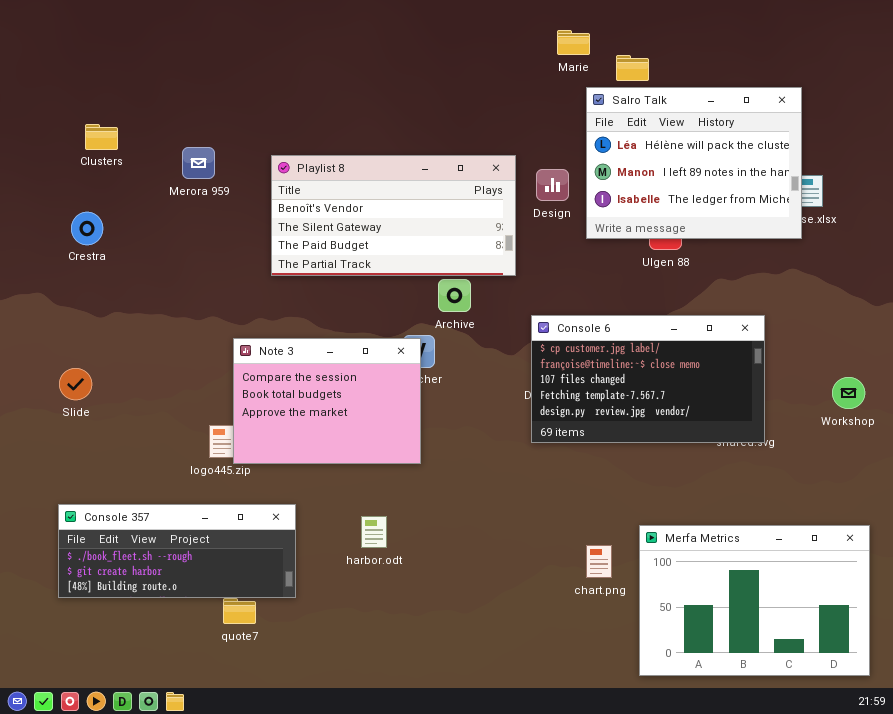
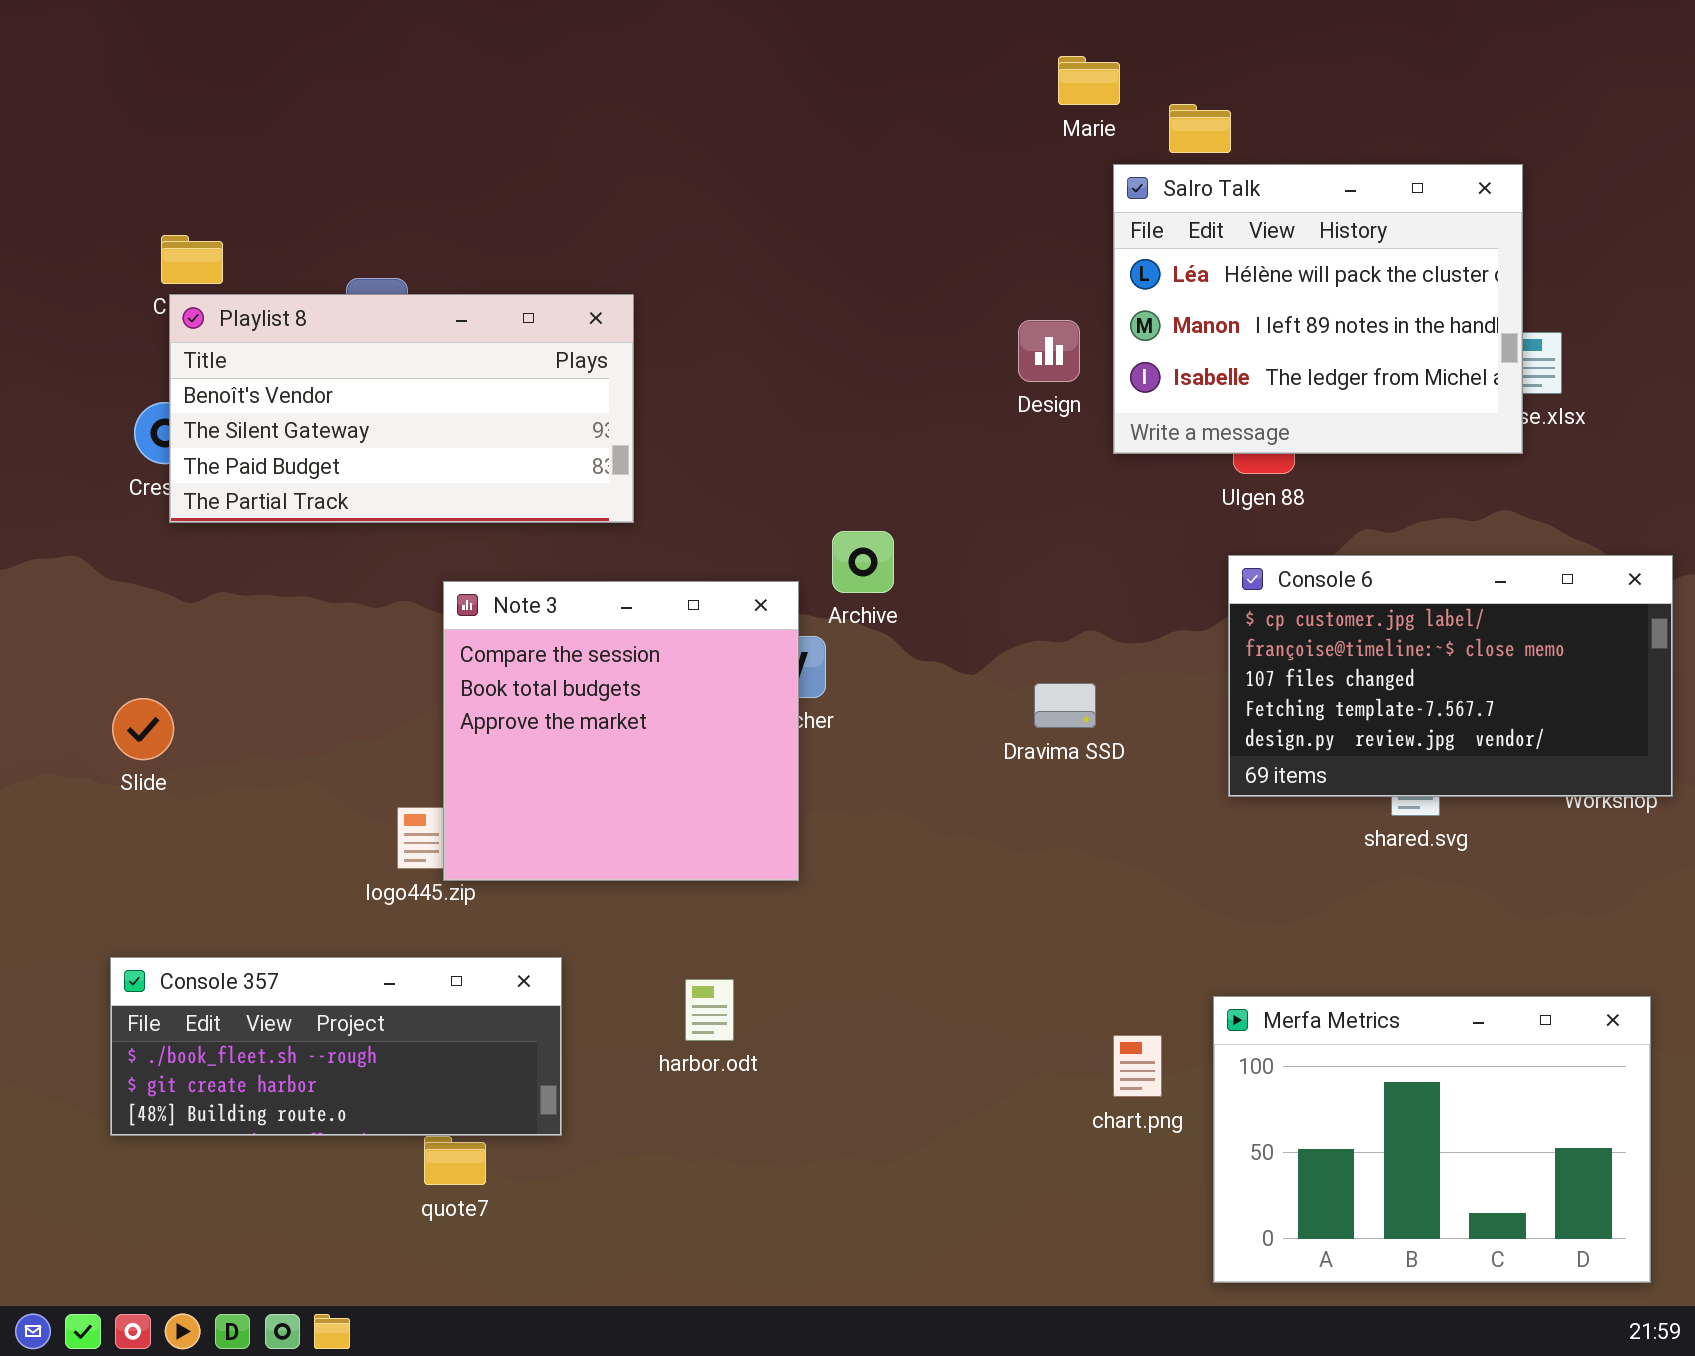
Playlist 8: [271,155,516,276] -> [169,294,634,523], moved
Console 6: [531,315,765,443] -> [1228,555,1673,797], moved
Note 3: [233,338,421,464] -> [443,581,799,881], resized

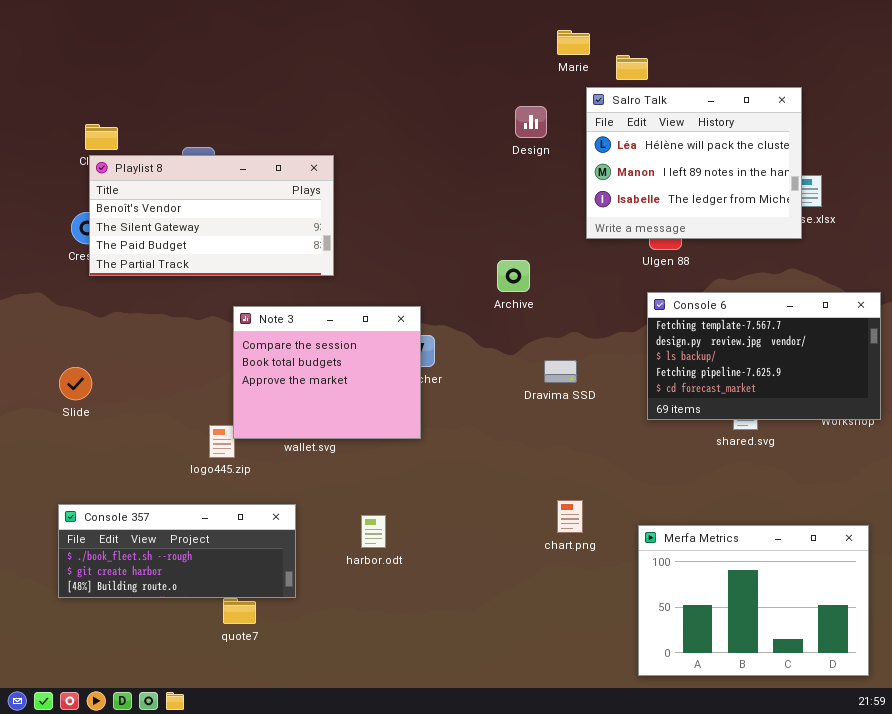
Design: [1018,320,1080,382] -> [515,106,547,138], moved
Archive: [832,531,894,593] -> [497,260,530,292], moved
Console 6: [1228,555,1673,797] -> [647,292,881,420], scrolled down 3 rows
Note 3: [443,581,799,881] -> [233,306,421,439], resized
chart.png: [1113,1035,1162,1097] -> [557,500,583,533], moved

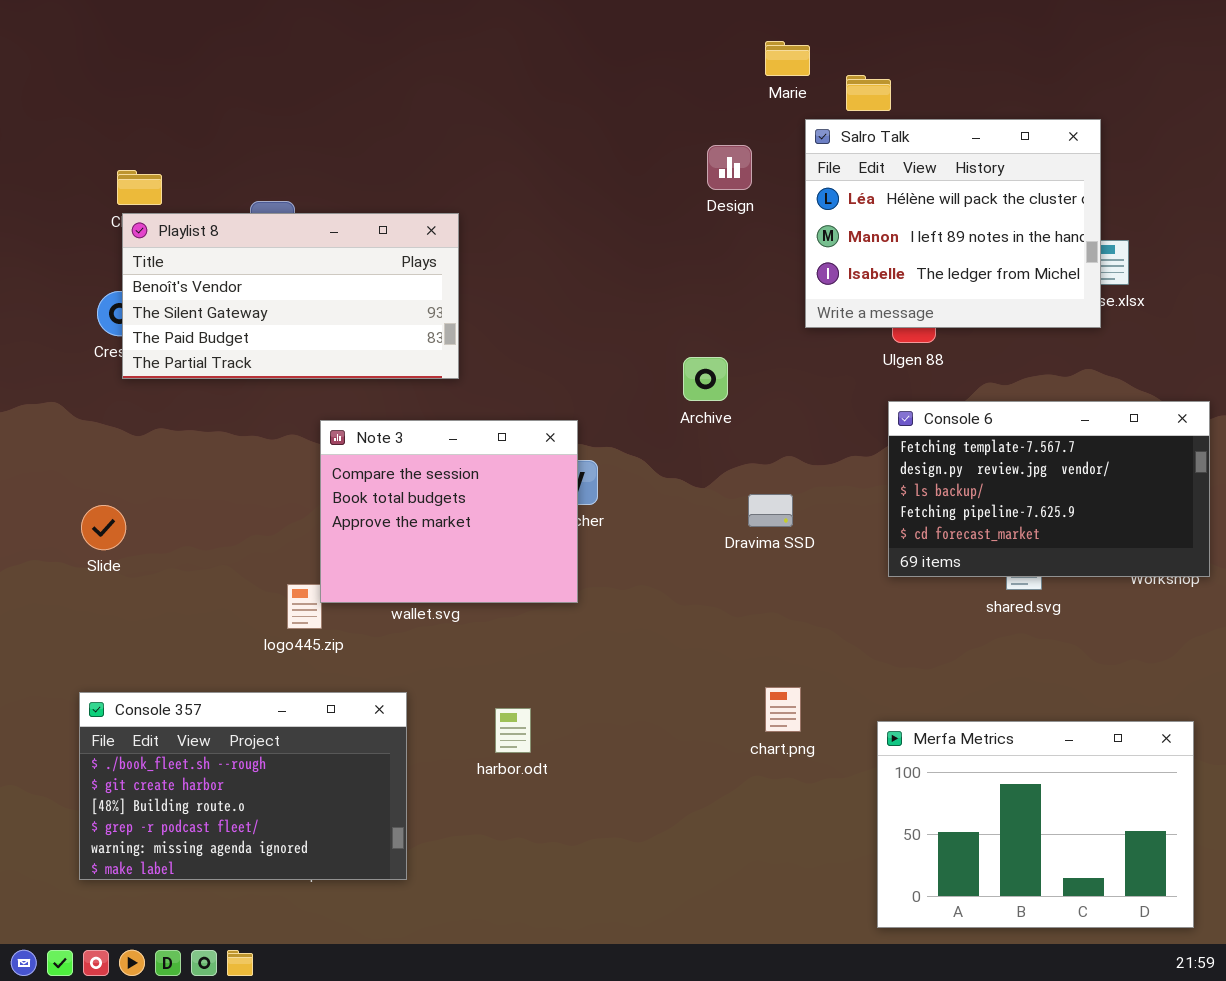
Console 357: [58,504,296,598] -> [79,692,407,880], resized

